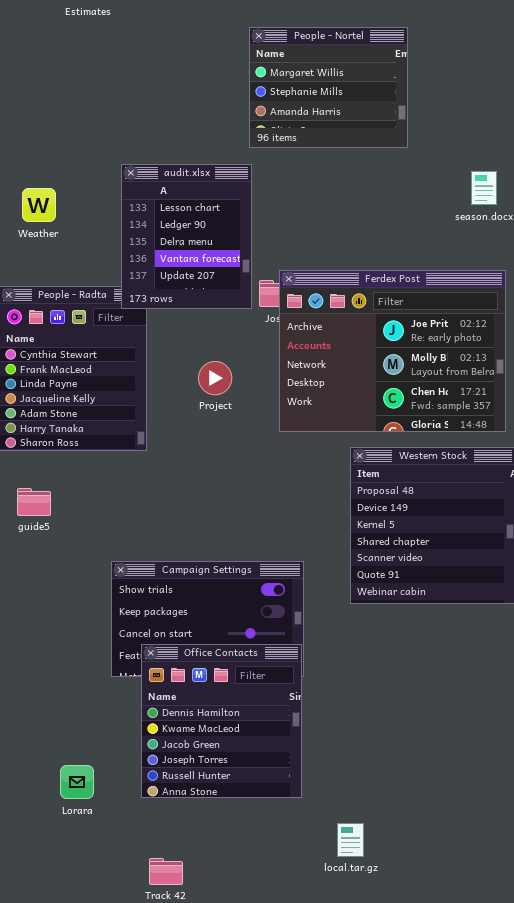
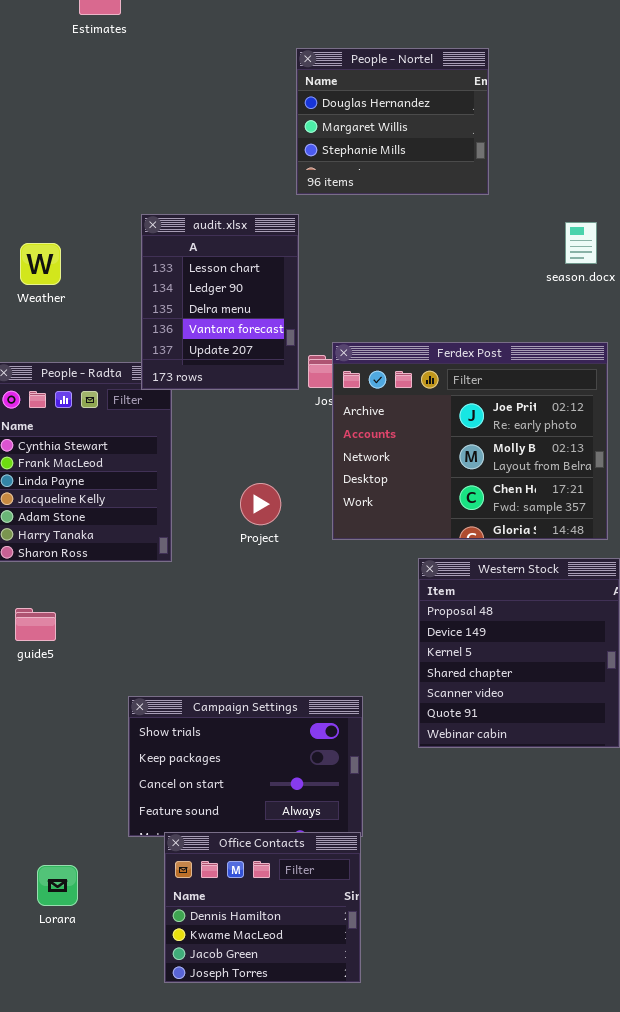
People - Nortel: [249,27,408,148] -> [296,48,489,195], scrolled up 1 row
Project: [198,361,232,395] -> [240,483,281,525], moved
Office Contacts: [141,644,302,798] -> [164,832,361,983], resized
Lorara: [60,765,94,799] -> [37,865,78,906], moved

